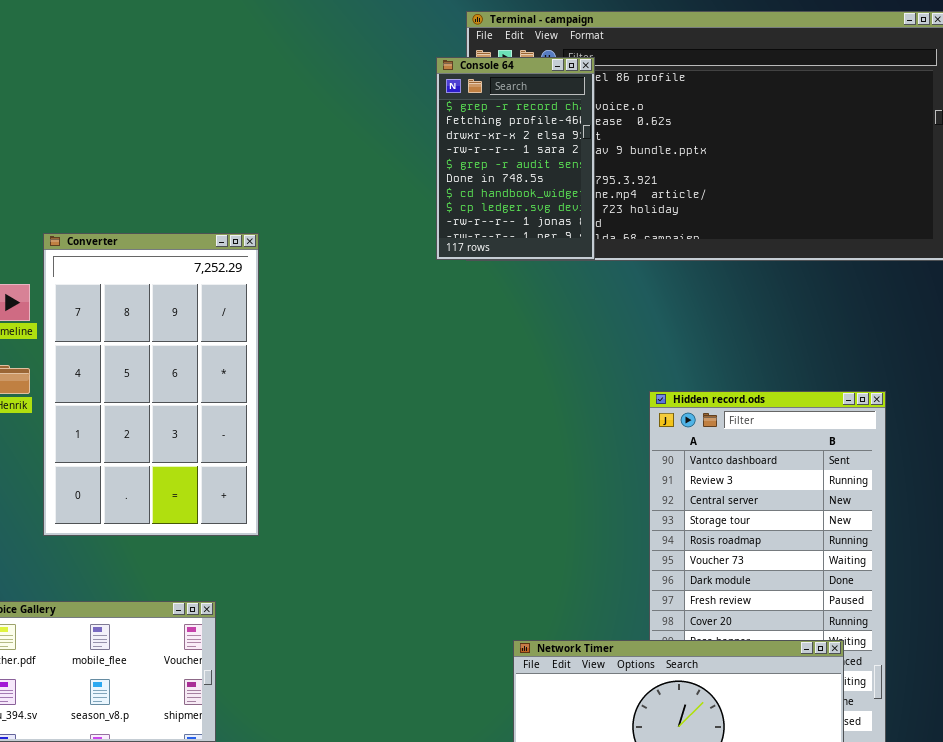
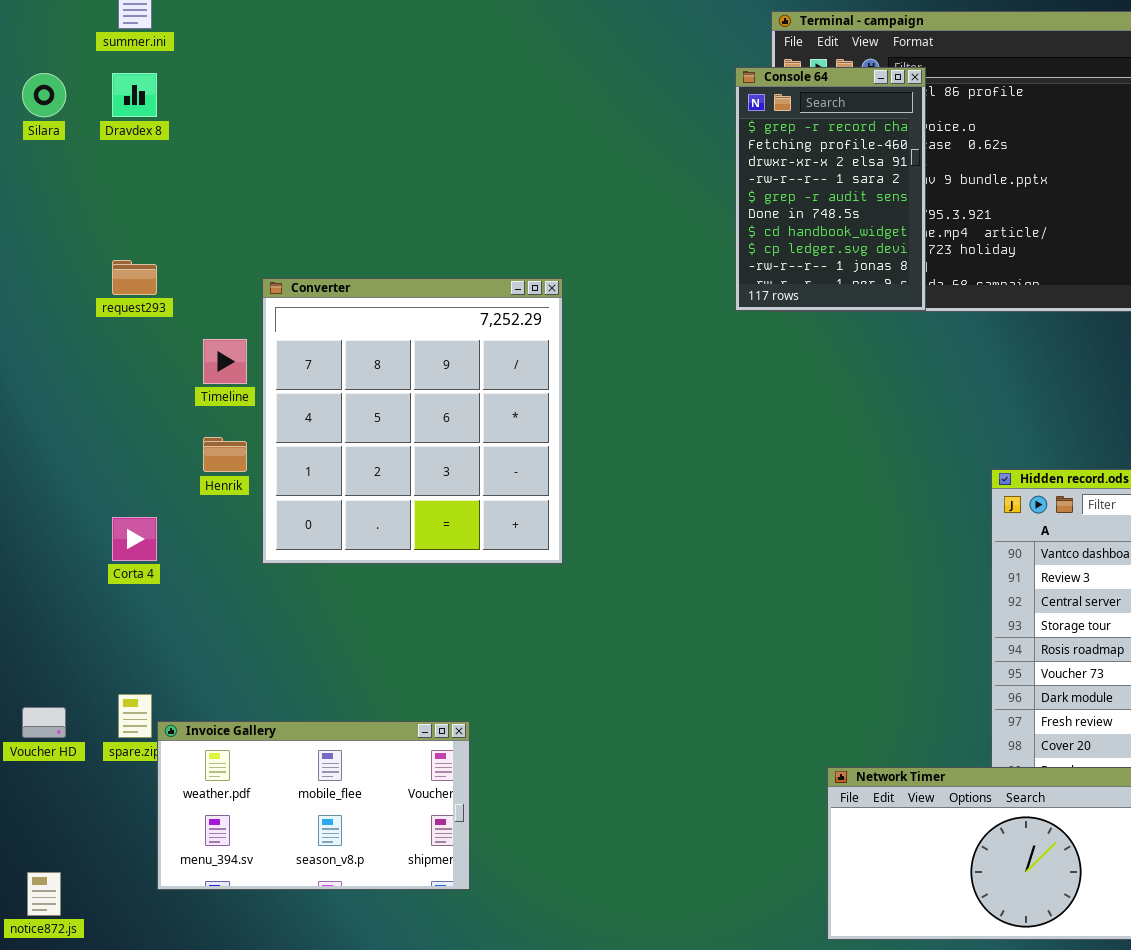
Converter: [43,233,259,536] -> [262,278,563,564], resized

